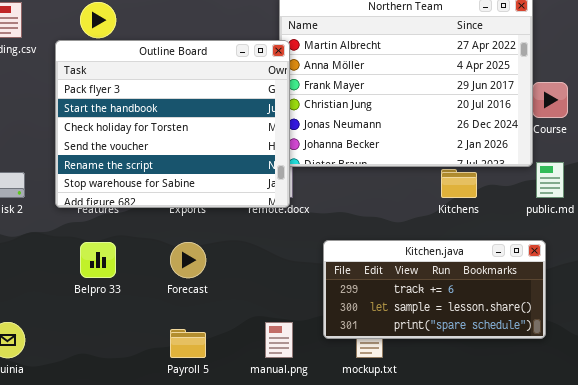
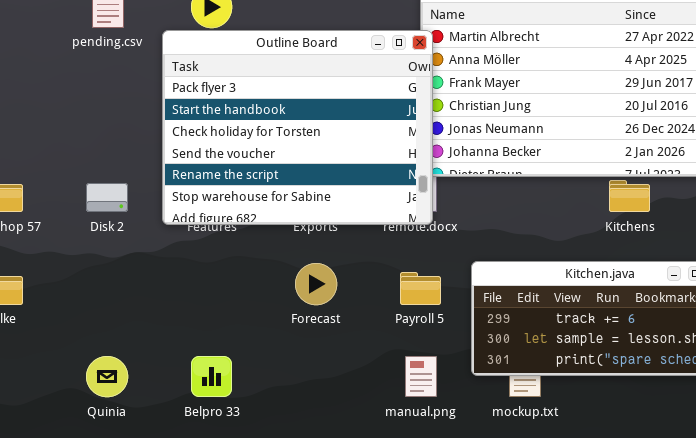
Belpro 33: [80,242,116,278] -> [191,356,232,397], moved
Payroll 5: [170,329,206,358] -> [400,272,441,305], moved

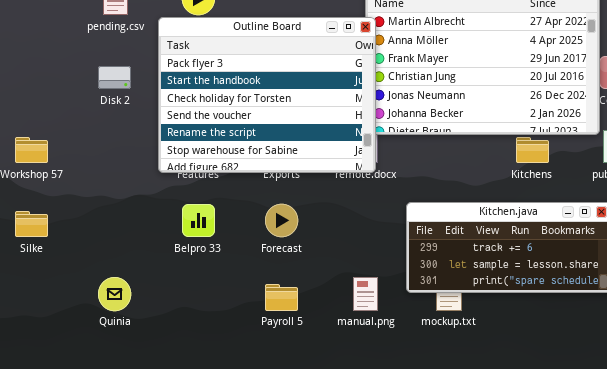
Disk 2: [86,183,128,212] -> [98,66,131,89], moved
Payroll 5: [400,272,441,305] -> [265,284,298,311], moved
Belpro 33: [191,356,232,397] -> [182,204,215,237], moved

